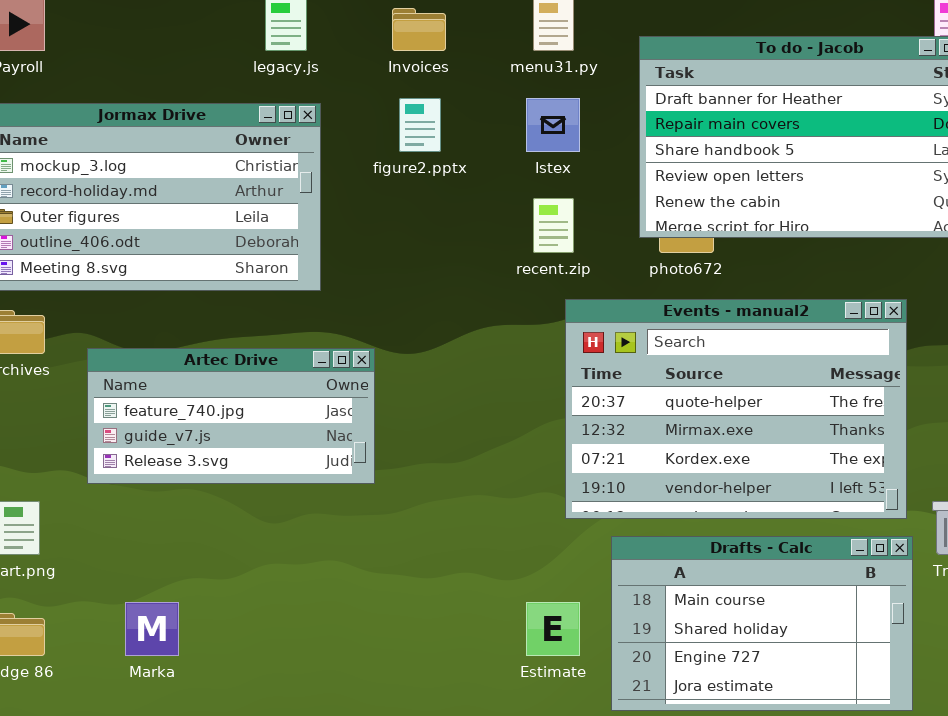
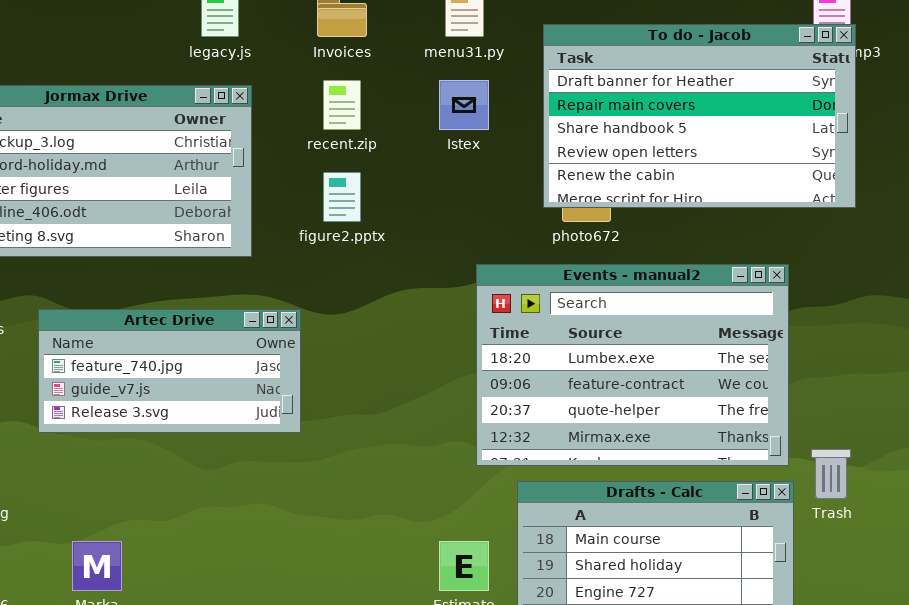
figure2.pptx: [399,98,441,152] -> [323,172,361,222], moved
recent.zip: [533,198,574,253] -> [323,80,361,130], moved
Events - manual2: [565,299,907,519] -> [476,264,789,466], scrolled up 2 rows

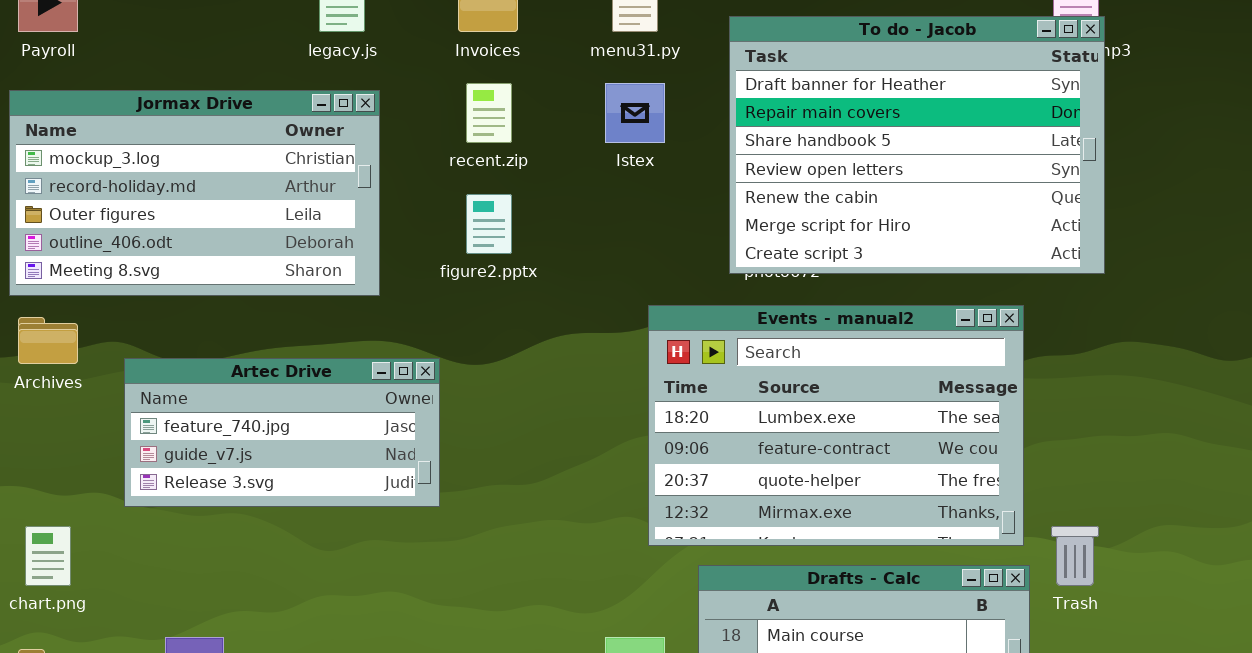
To do - Jacob: [543,24,856,208] -> [729,16,1105,274], resized

